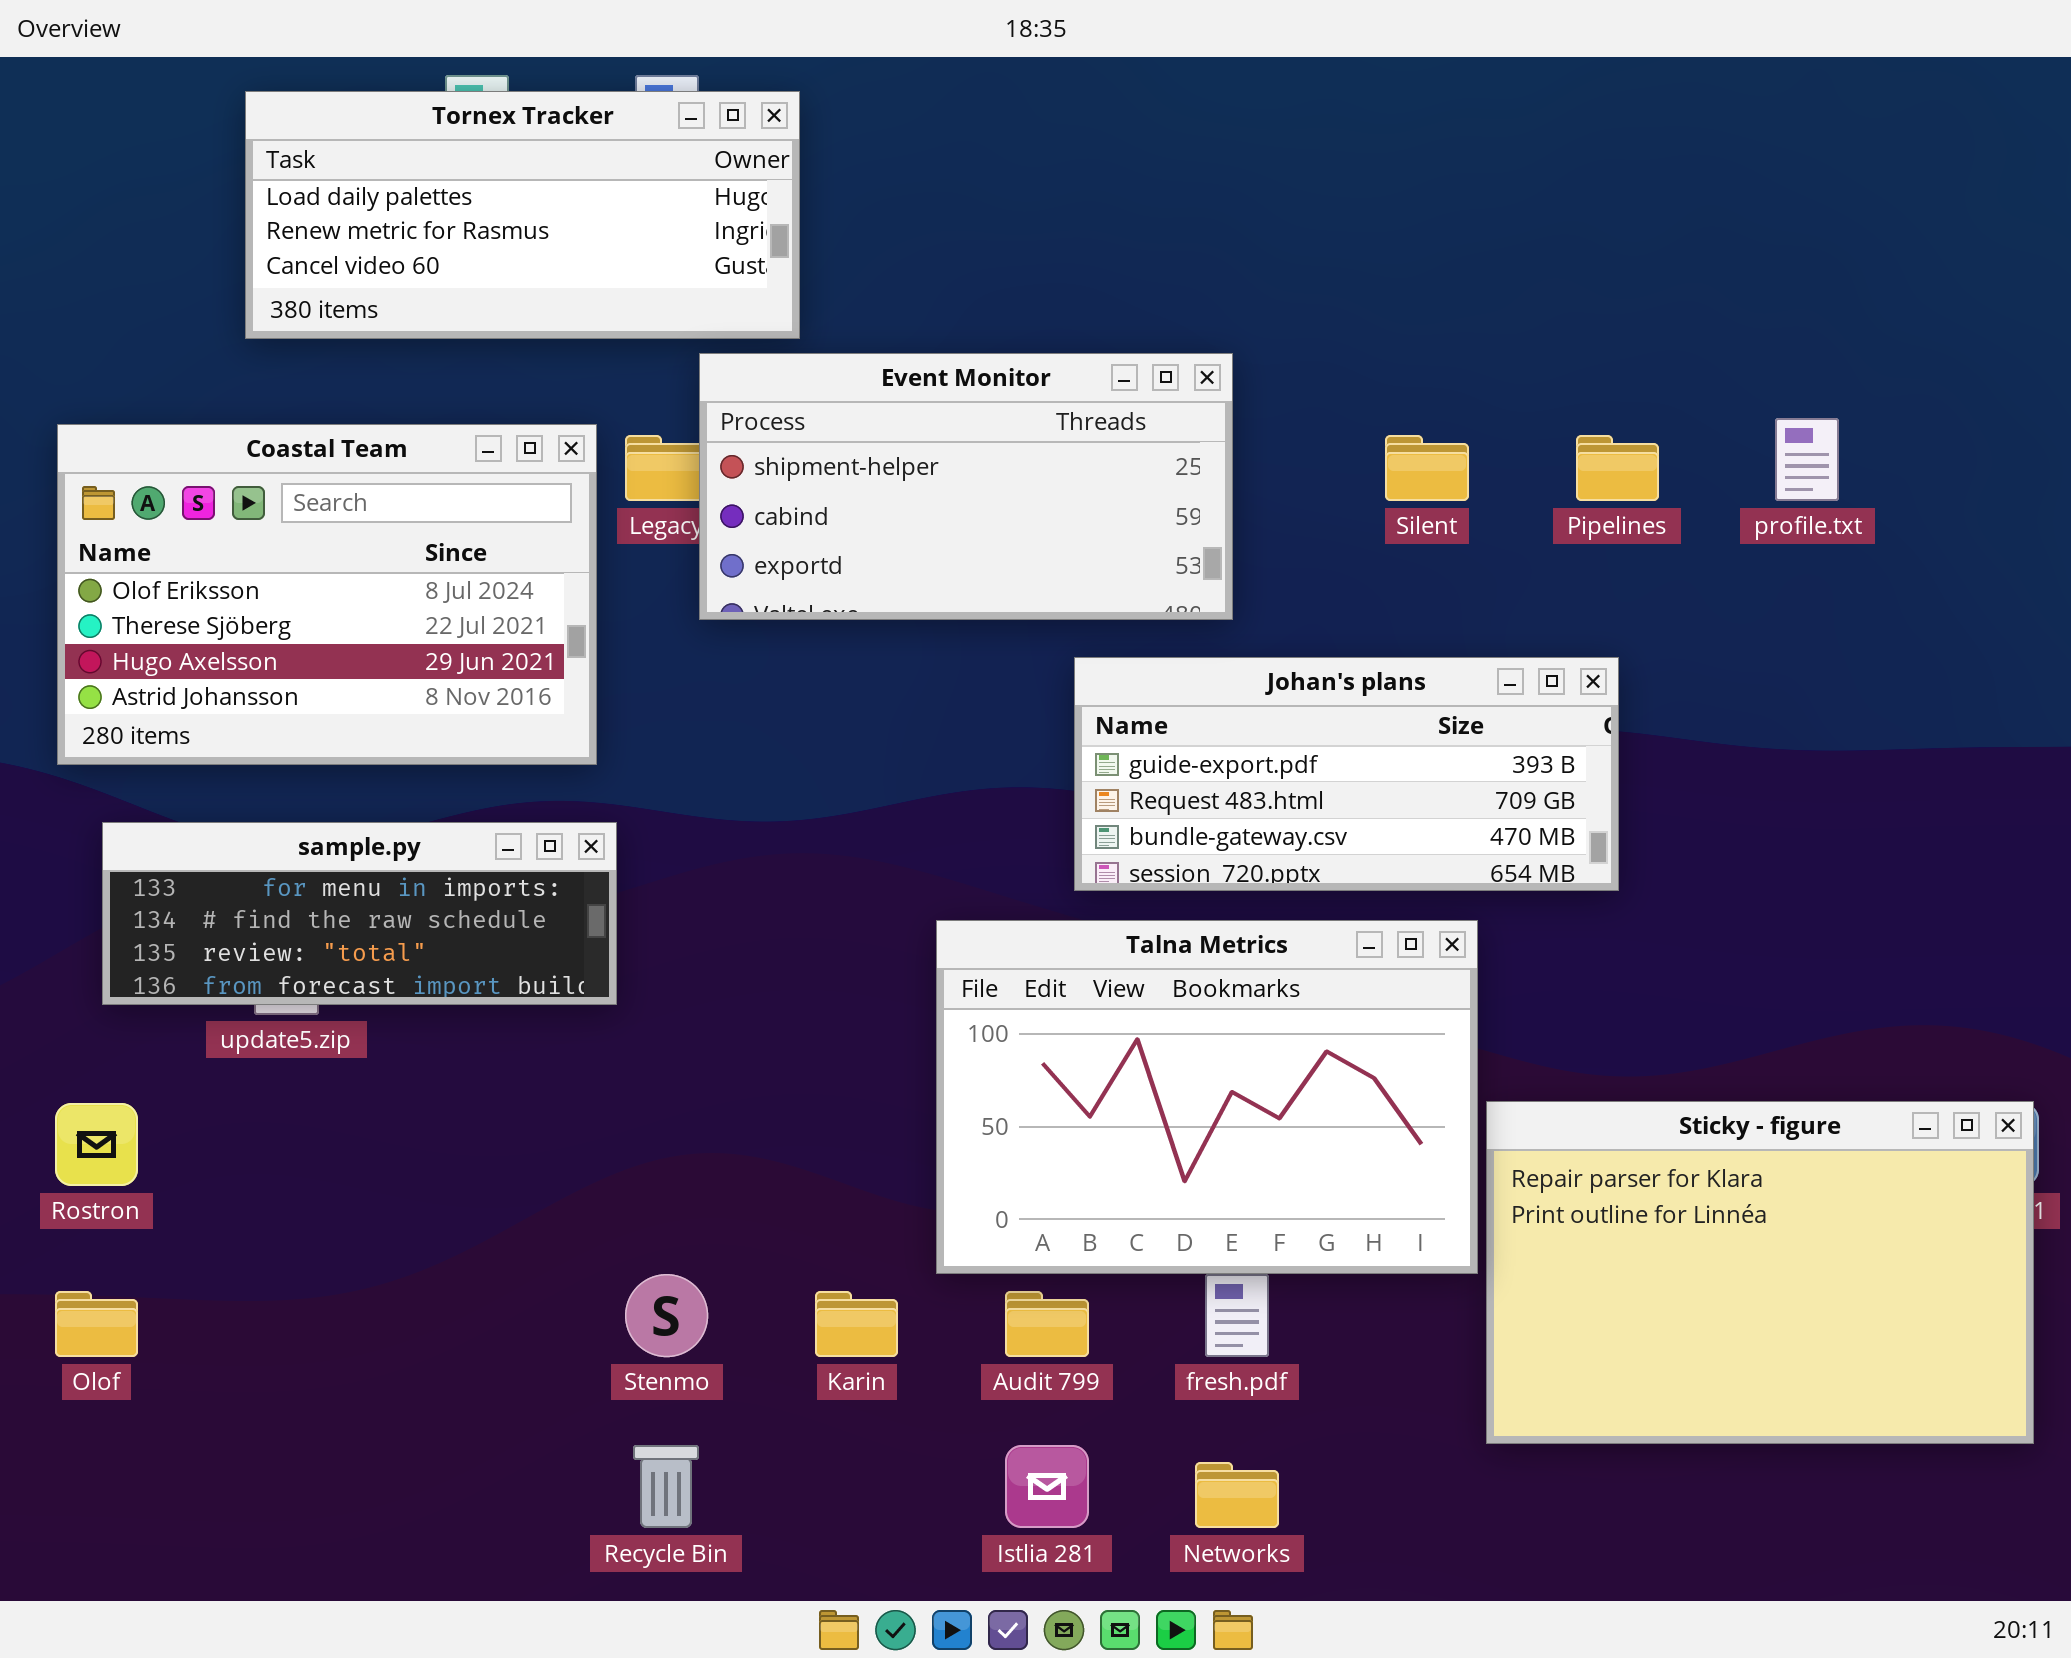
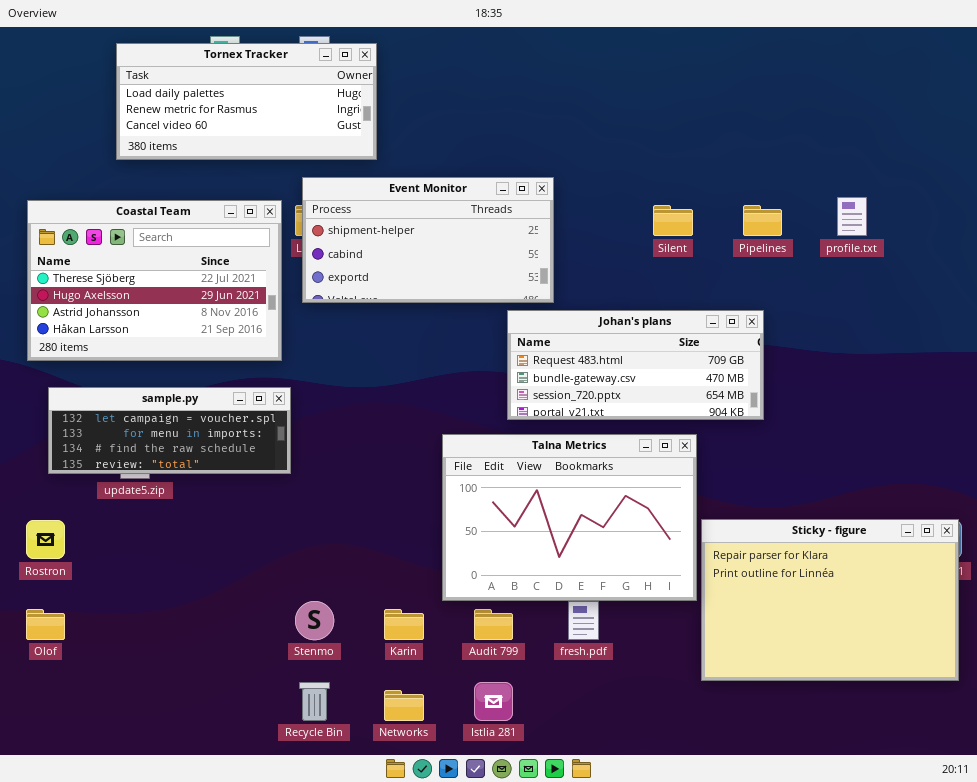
Event Monitor: [699,353,1233,620] -> [302,177,554,303], moved
Coastal Team: [57,424,597,765] -> [27,200,282,361], scrolled down 1 row
Johan's plans: [1074,657,1619,891] -> [507,310,764,420], scrolled down 1 row
sample.py: [102,822,617,1005] -> [48,387,291,474], scrolled up 1 row
Networks: [1195,1462,1279,1528] -> [384,690,424,721], moved

